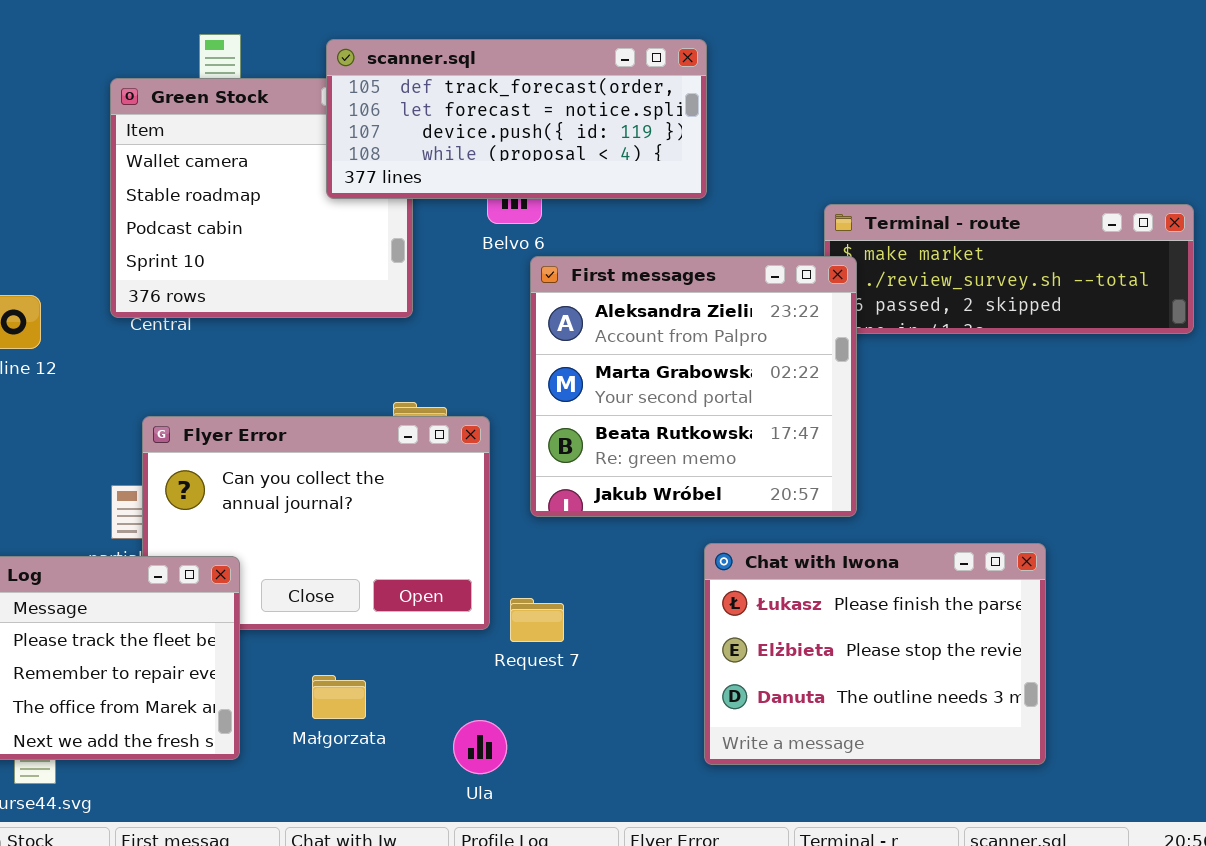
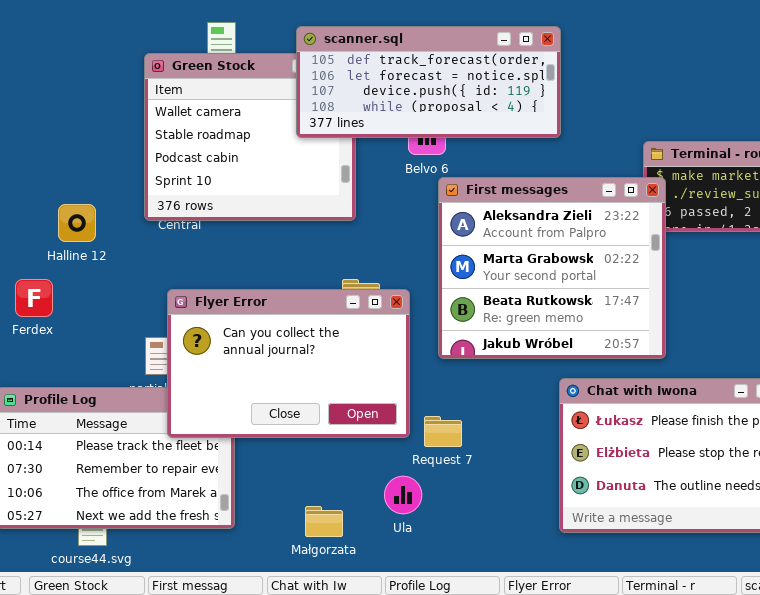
Flyer Error: [142,416,490,630] -> [167,289,410,438], raised
Małgorzata: [312,675,366,719] -> [305,506,343,537], moved
Ula: [453,720,507,774] -> [384,476,422,514], moved

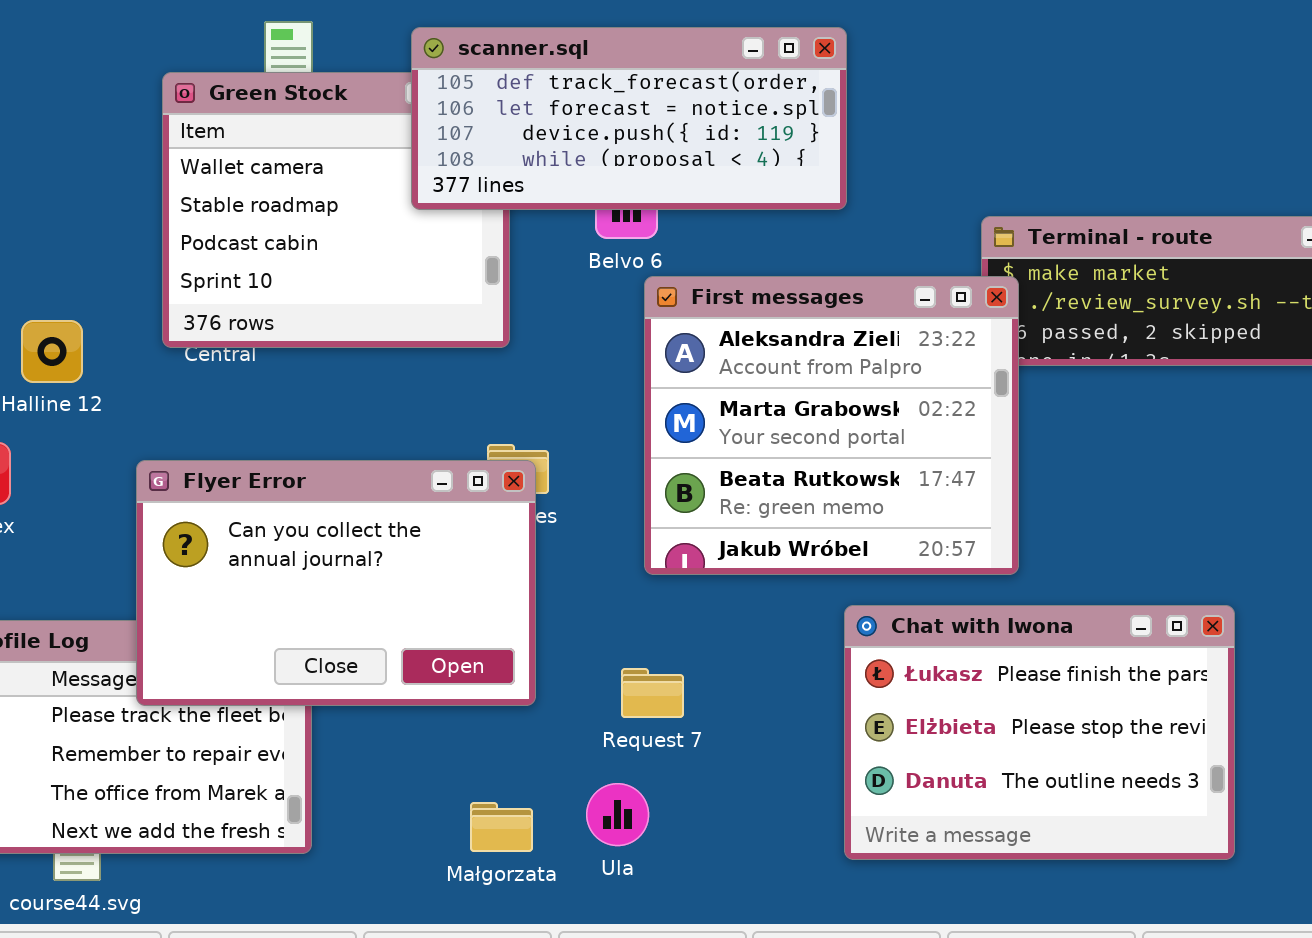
Flyer Error: [167,289,410,438] -> [136,460,536,706], moved
Ula: [384,476,422,514] -> [586,783,649,846], moved
Małgorzata: [305,506,343,537] -> [470,802,533,852], moved

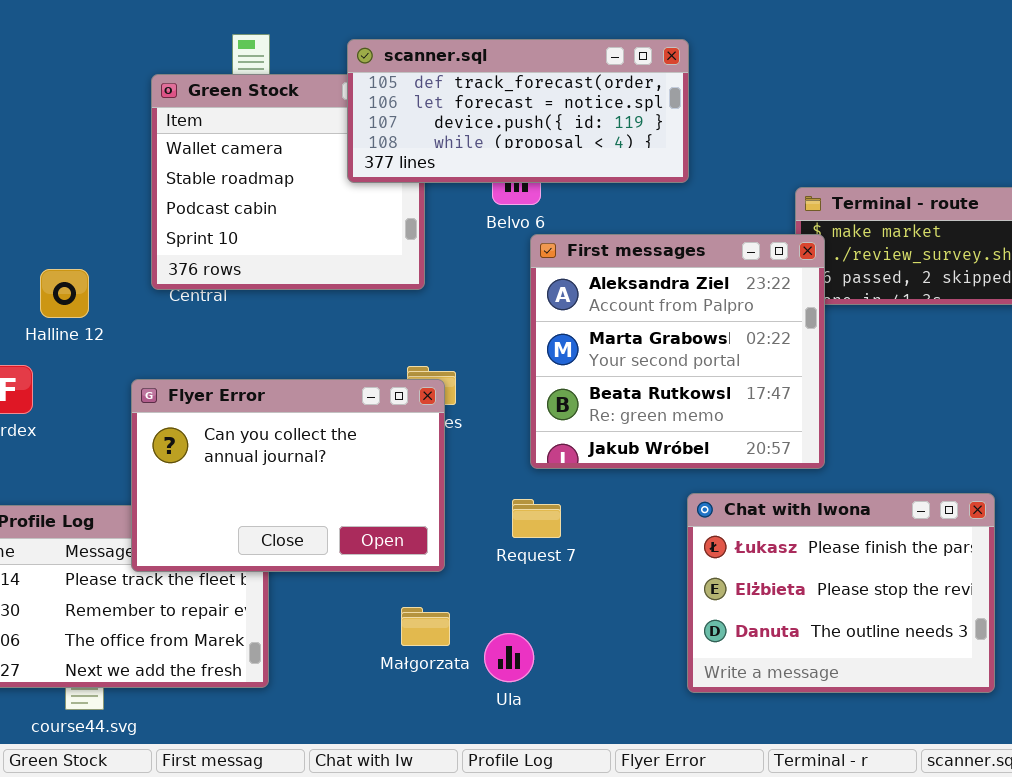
Request 7: [621,668,684,718] -> [512,499,561,538], moved
Małgorzata: [470,802,533,852] -> [401,607,450,646], moved

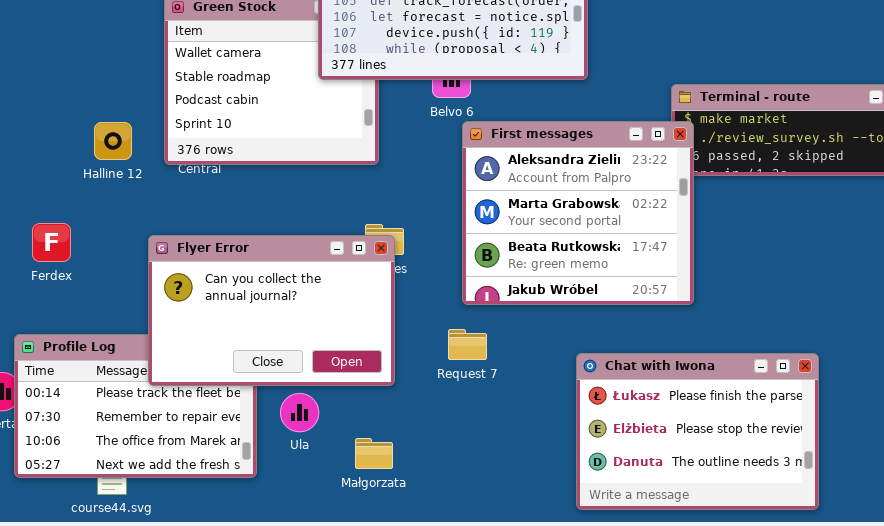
Halline 12: [40,269,89,318] -> [94,122,132,160], moved
Chat with Iwona: [687,493,995,693] -> [576,353,819,510], moved
Małgorzata: [401,607,450,646] -> [355,438,393,469], moved
Ula: [484,633,534,682] -> [280,393,319,432], moved

